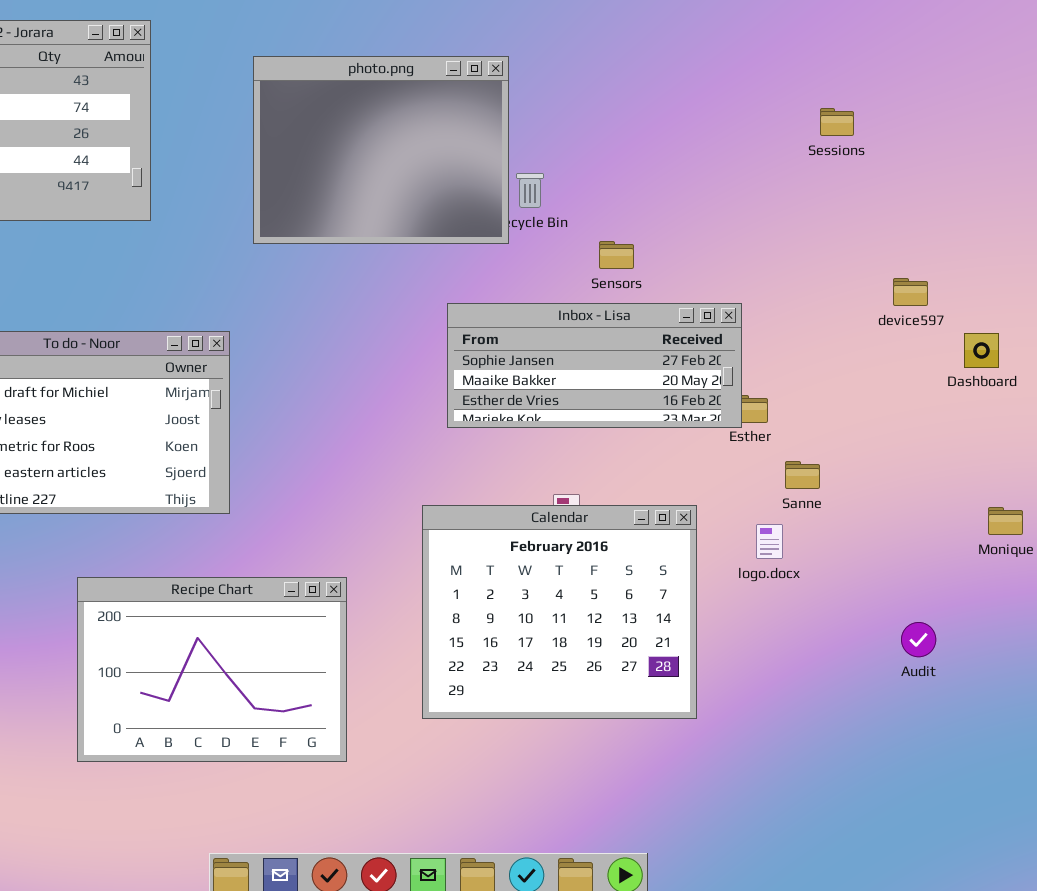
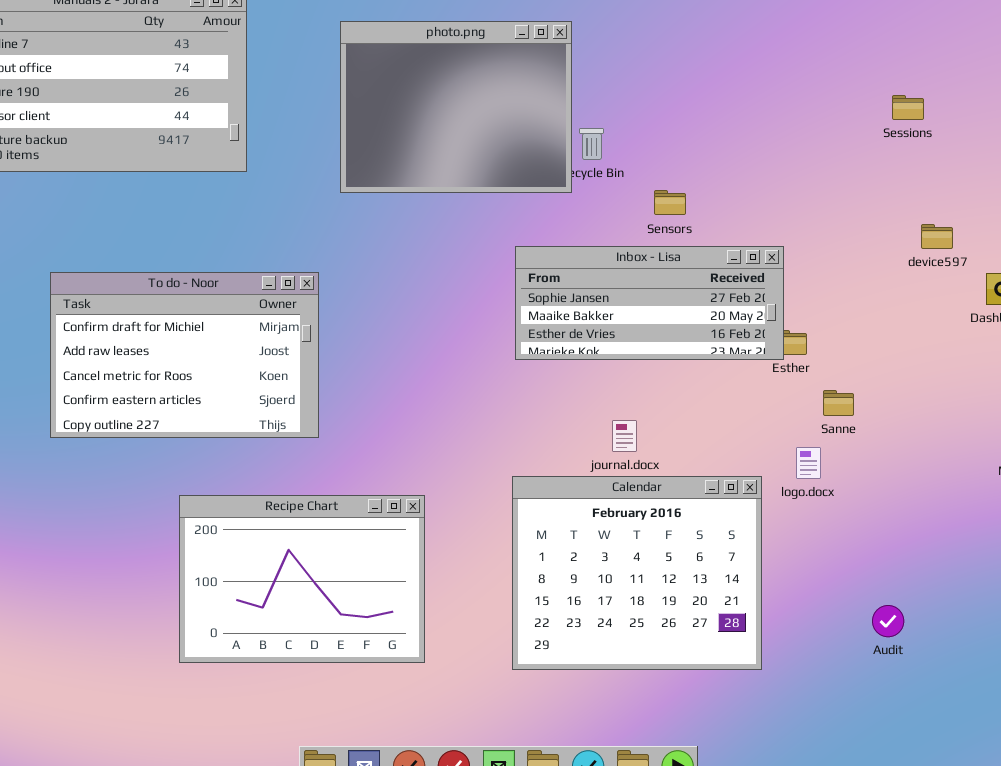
Sessions: [820,108,854,136] -> [892,95,924,120], moved
Calendar: [422,505,697,719] -> [512,476,762,670], moved
Audit: [901,622,936,657] -> [872,605,904,637], moved

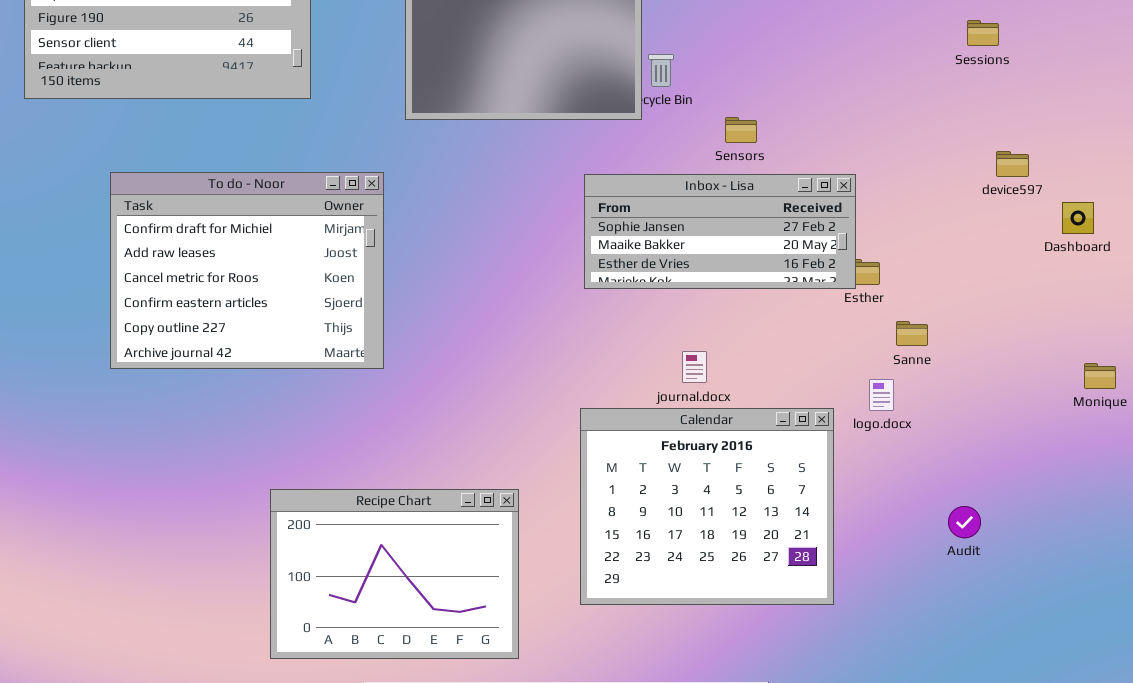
To do - Noor: [50,272,319,438] -> [110,172,384,369], resized
Recipe Chart: [179,495,425,663] -> [270,489,519,659], moved
Audit: [872,605,904,637] -> [948,506,981,538], moved

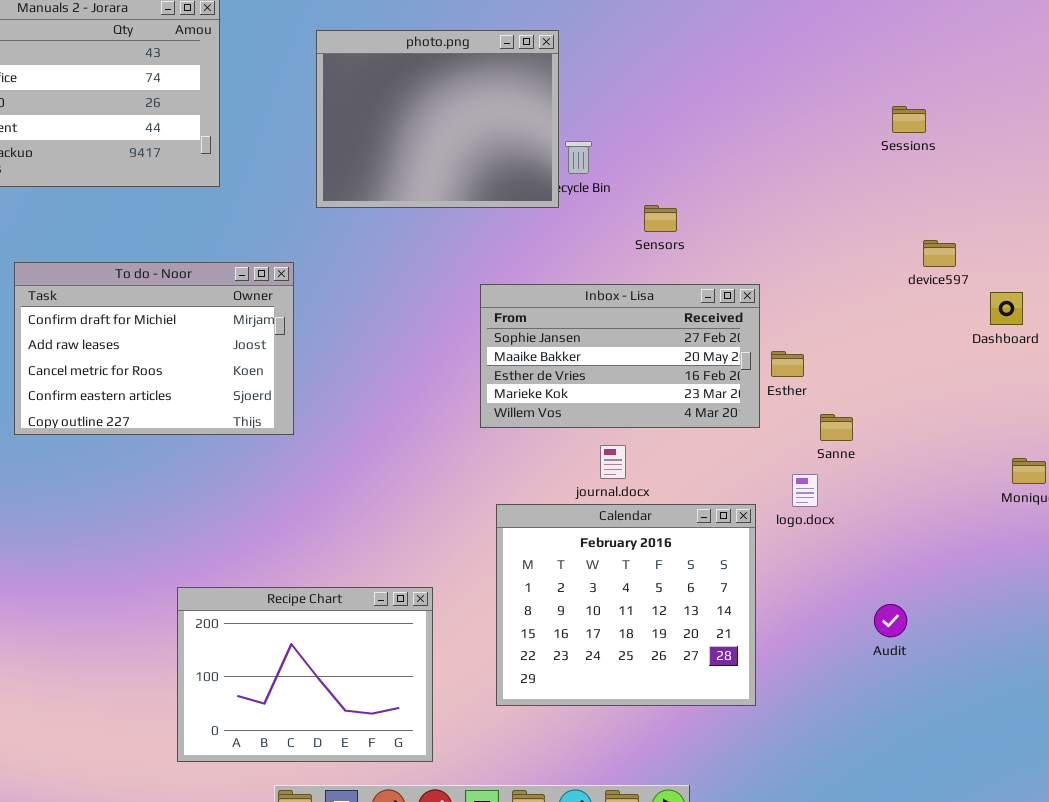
To do - Noor: [110,172,384,369] -> [14,262,294,435], resized
Inbox - Lisa: [584,174,856,289] -> [480,284,760,428], moved, resized

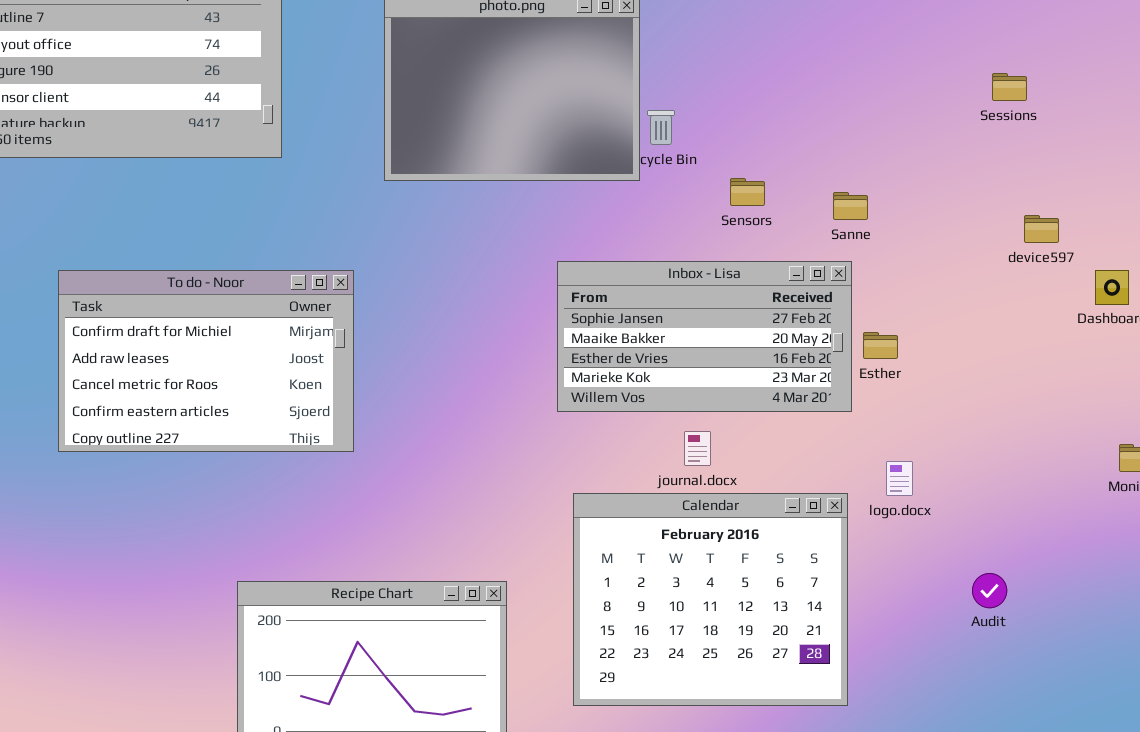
To do - Noor: [14,262,294,435] -> [58,270,354,452], moved
Sanne: [820,414,853,441] -> [833,192,868,220], moved
Audit: [874,604,907,637] -> [972,573,1007,608], moved

